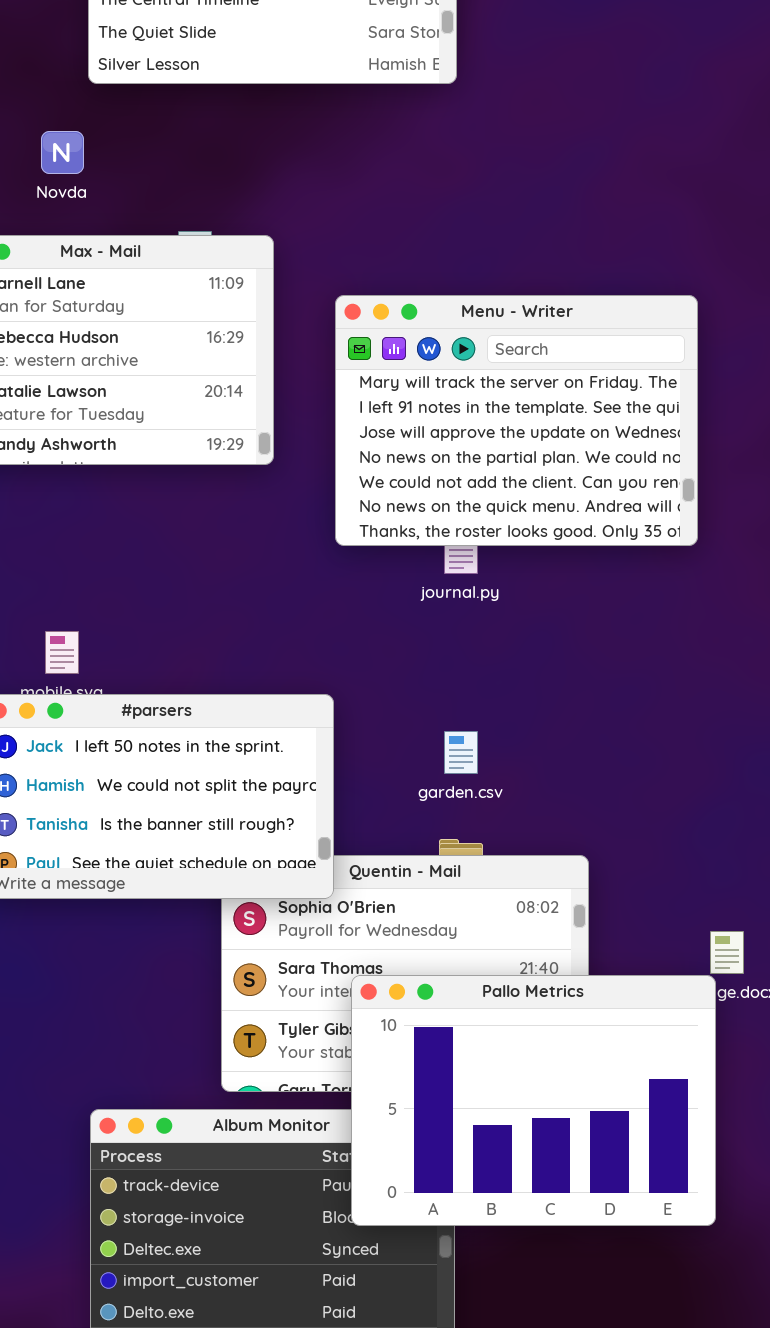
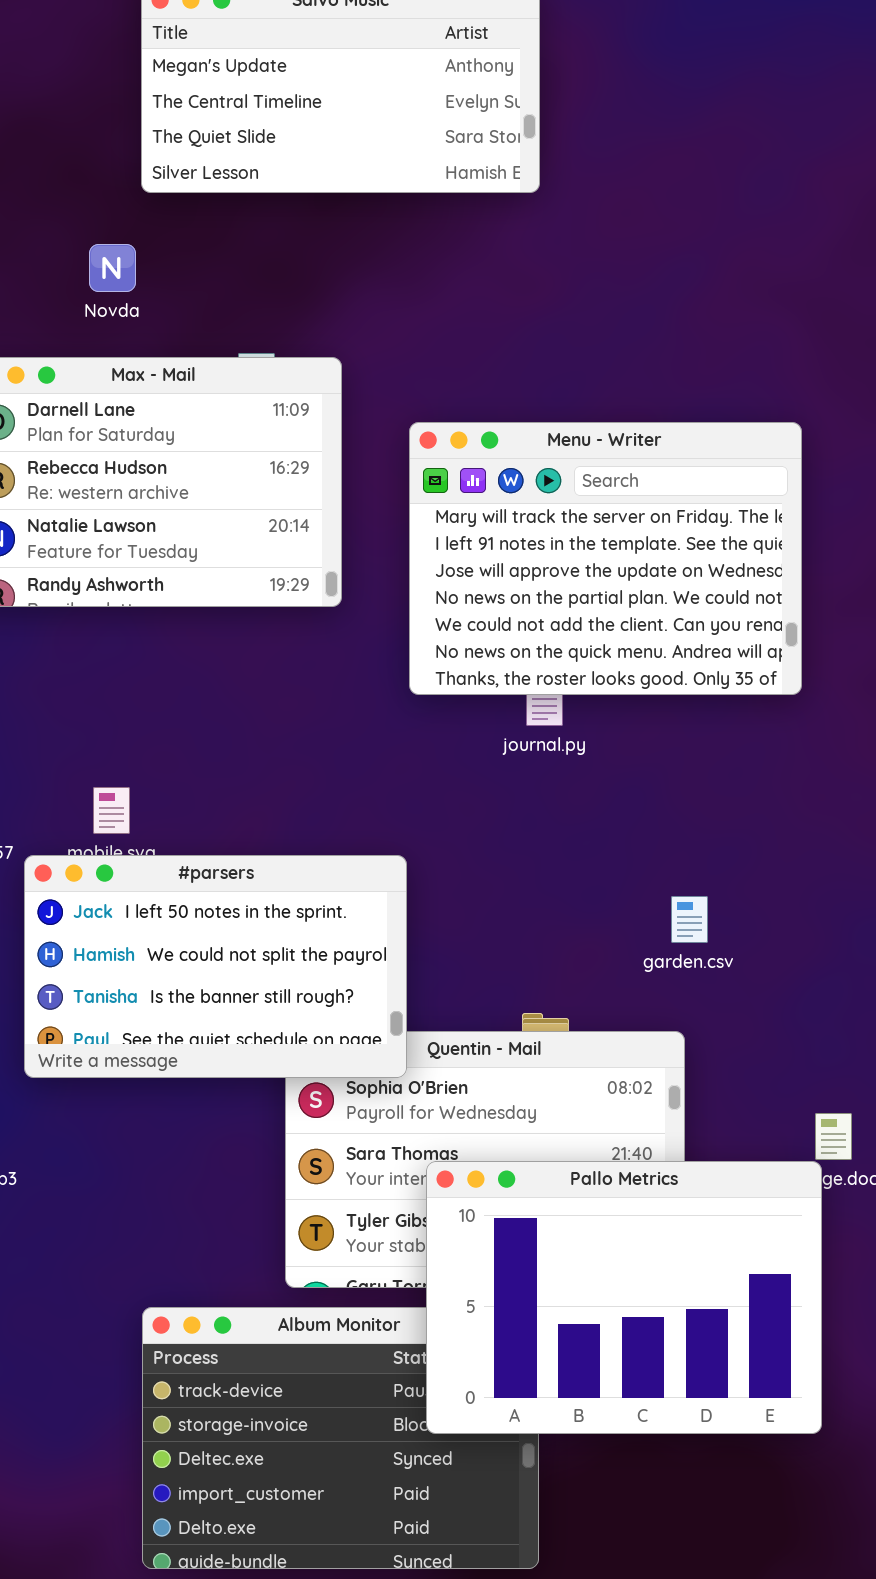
garden.csv: [444,731,478,774] -> [671,896,708,943], moved

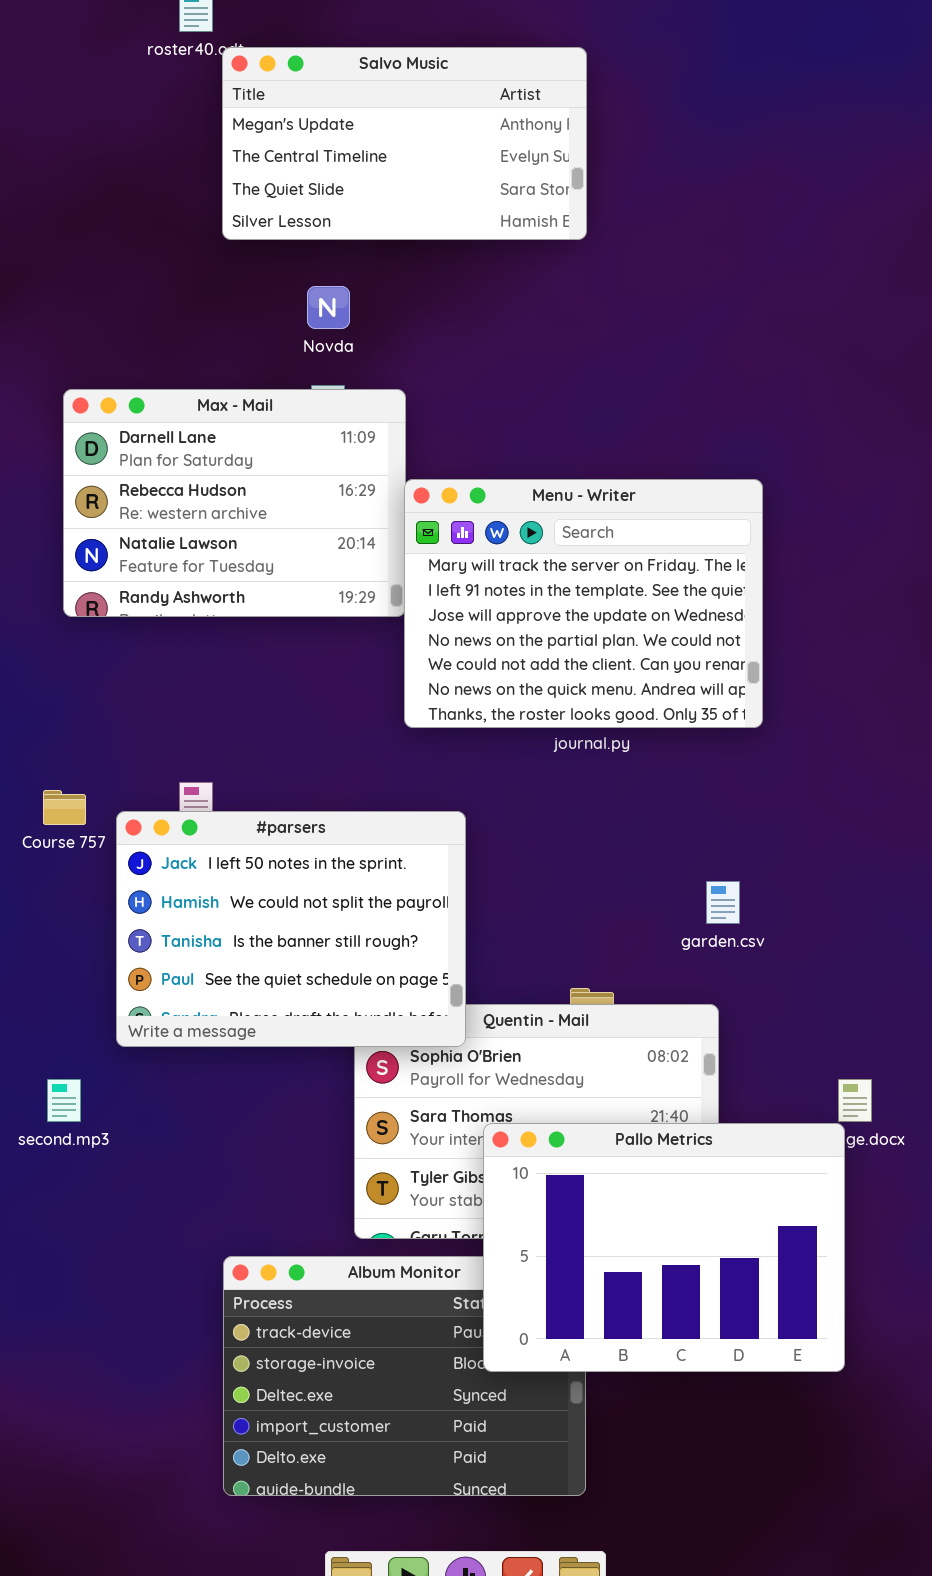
Novda: [89,244,136,292] -> [307,286,350,329], moved
Menu - Writer: [409,422,802,695] -> [404,479,763,728], moved
#parsers: [24,855,407,1078] -> [116,811,466,1047], resized

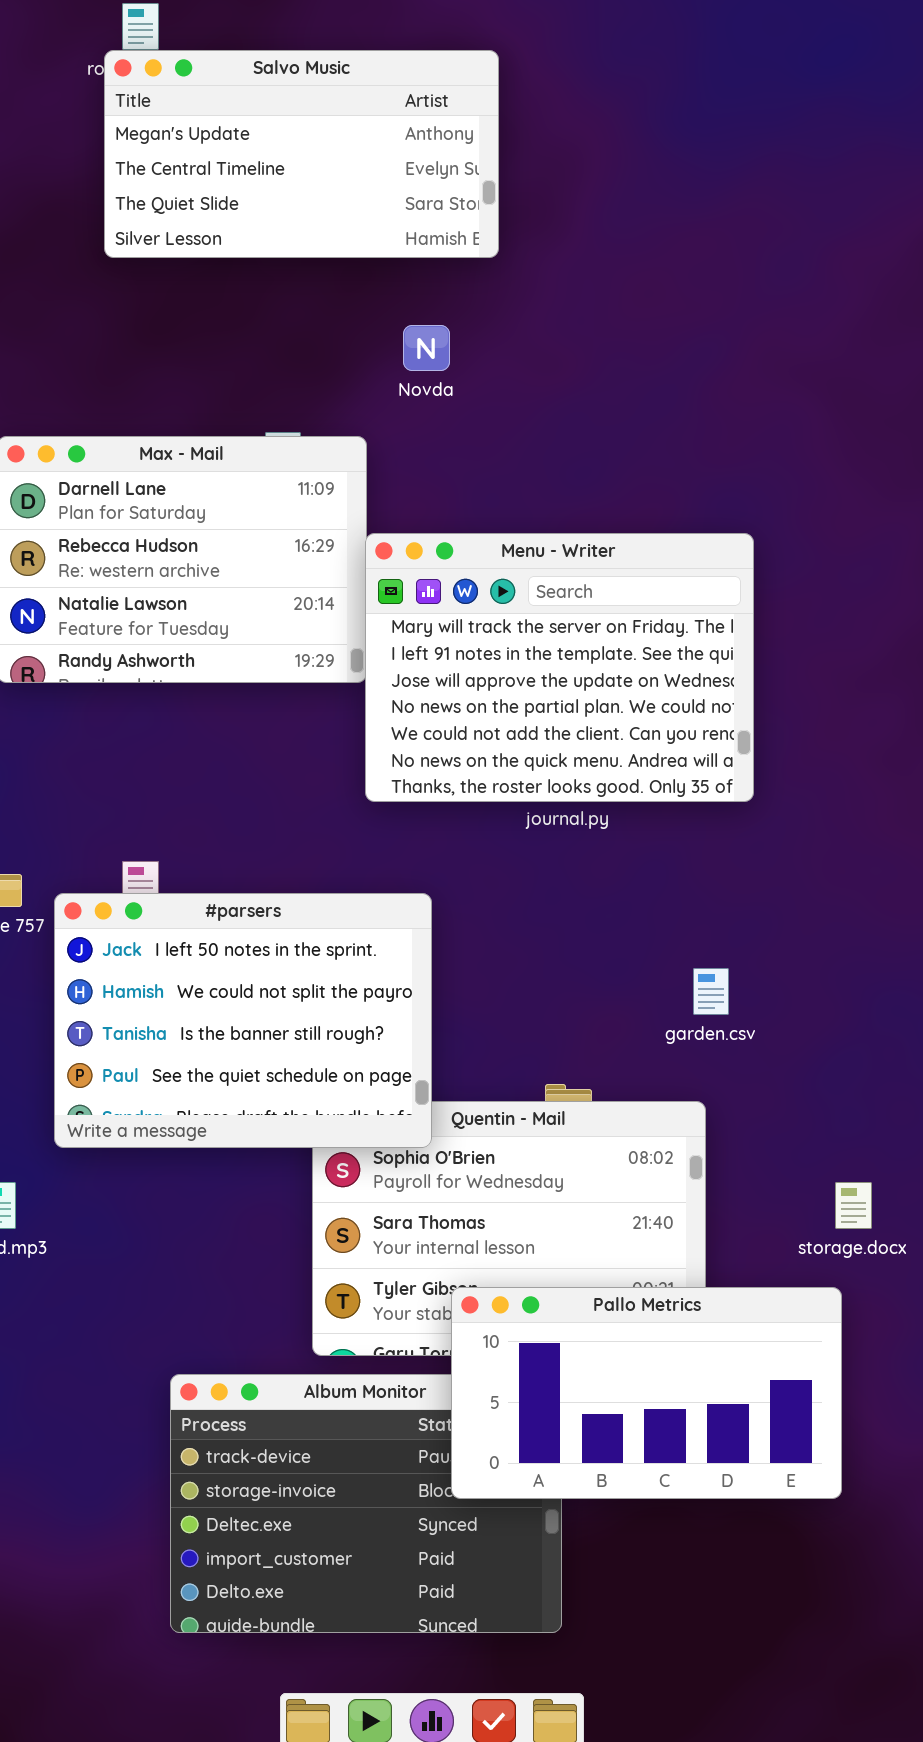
Salvo Music: [222,47,587,240] -> [104,50,499,258], moved
Novda: [307,286,350,329] -> [403,325,450,371], moved
Pallo Metrics: [483,1123,845,1372] -> [451,1287,842,1499], resized

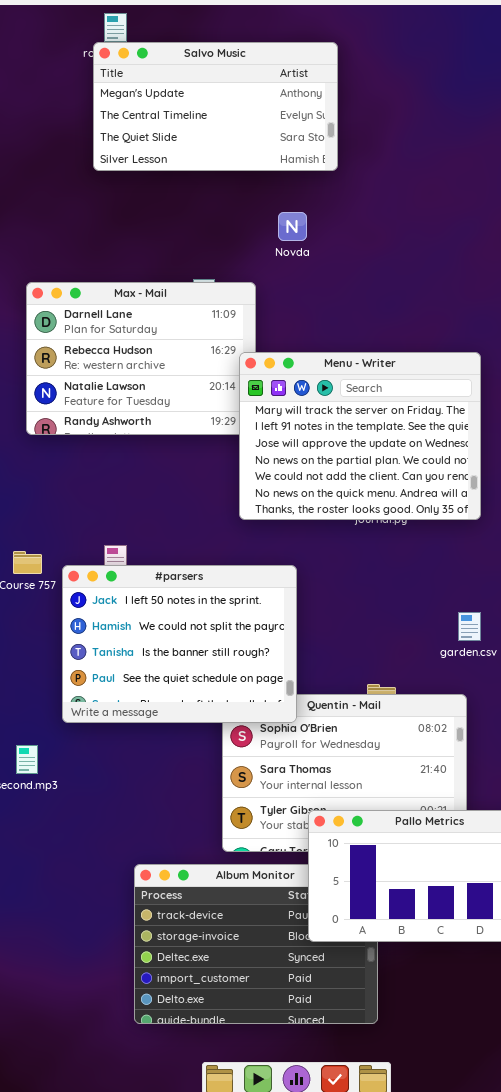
Menu - Writer: [365,533,754,802] -> [239,352,481,520], moved

